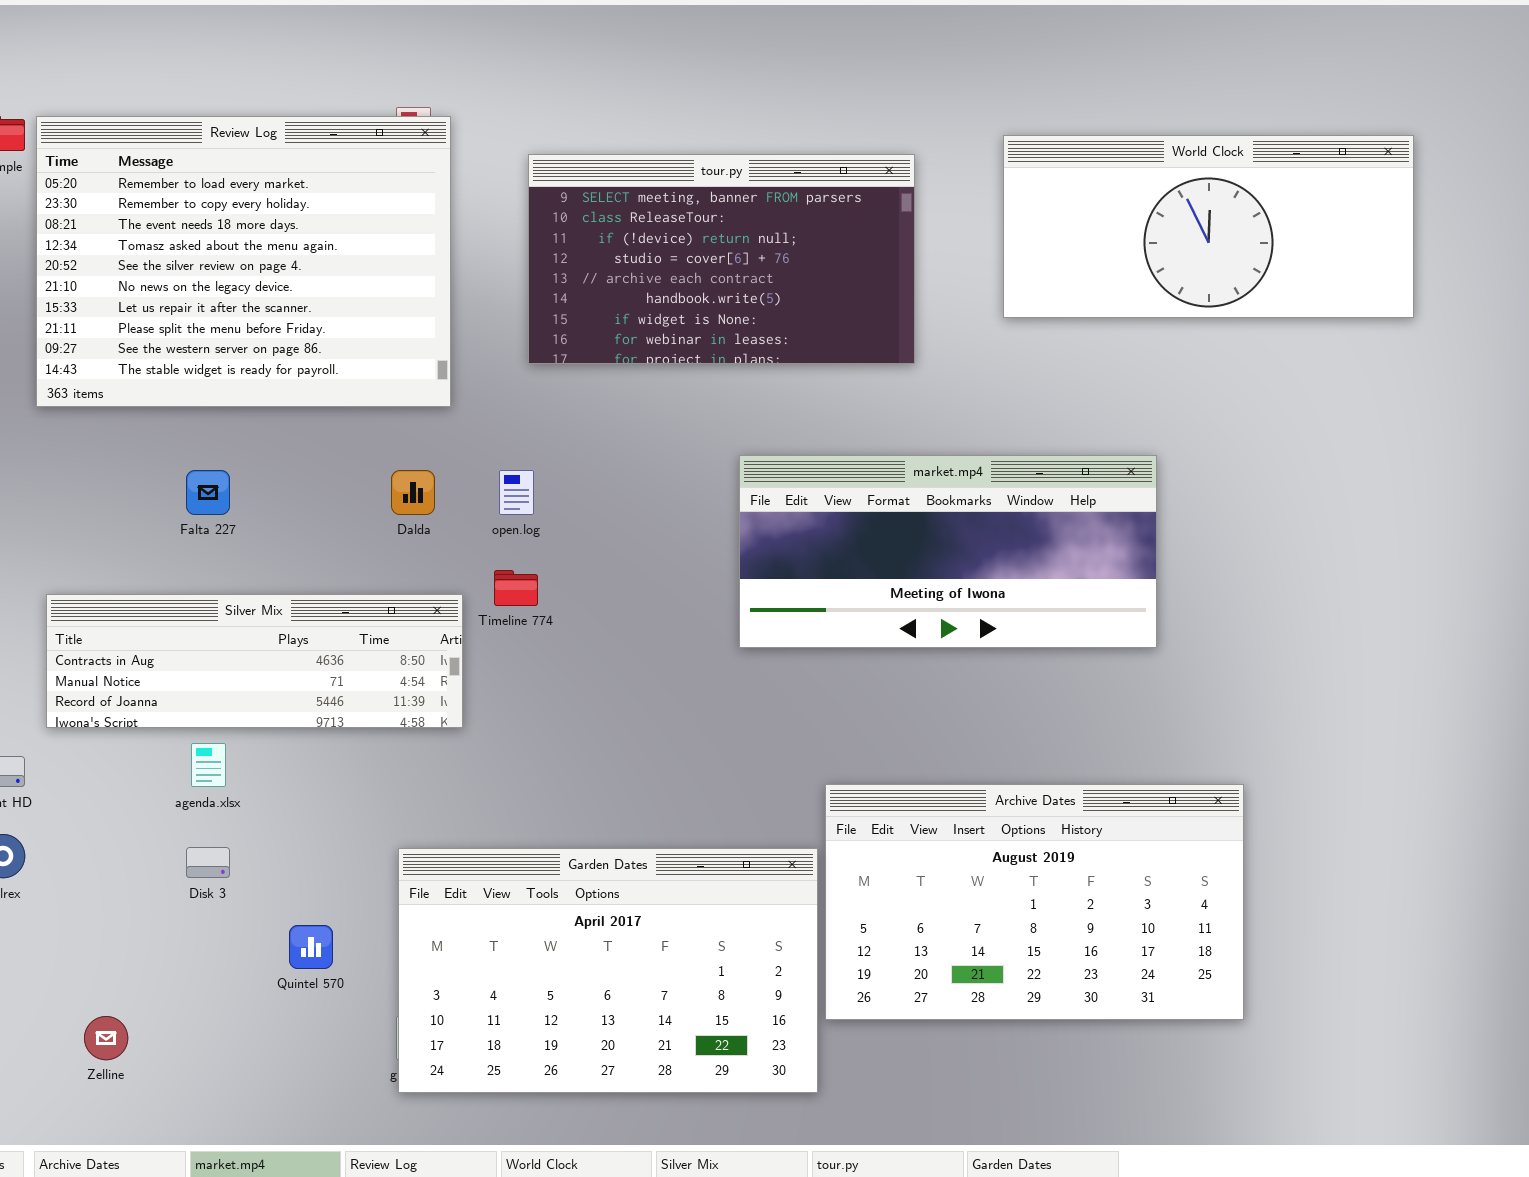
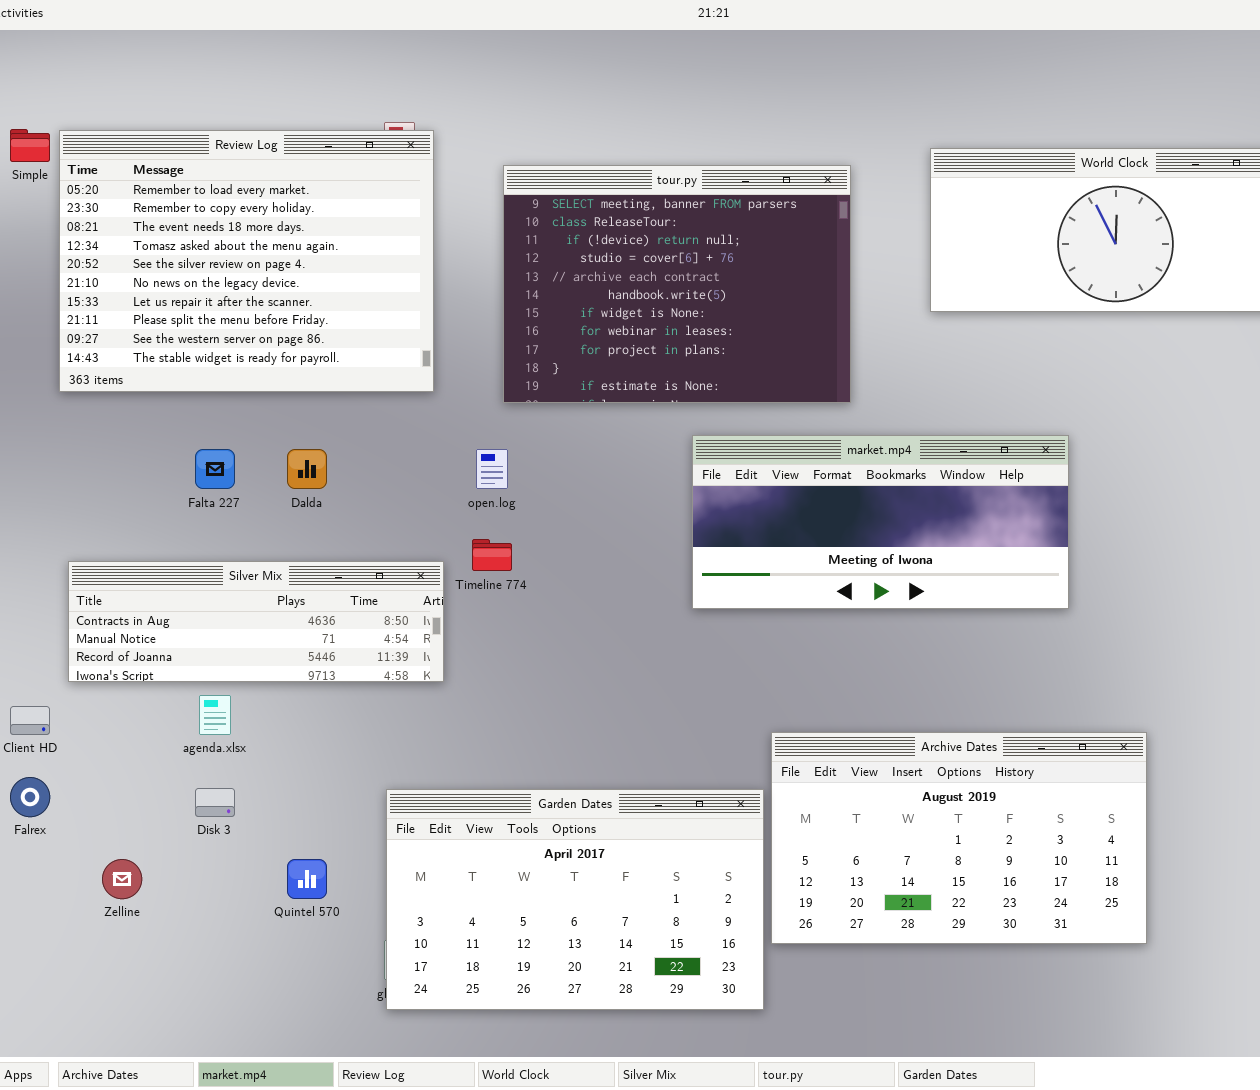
tour.py: [528,154,915,364] -> [503,165,851,403], resized
Dalda: [391,470,435,515] -> [287,449,327,489], moved
Zelline: [84,1016,128,1060] -> [102,859,142,899], moved

